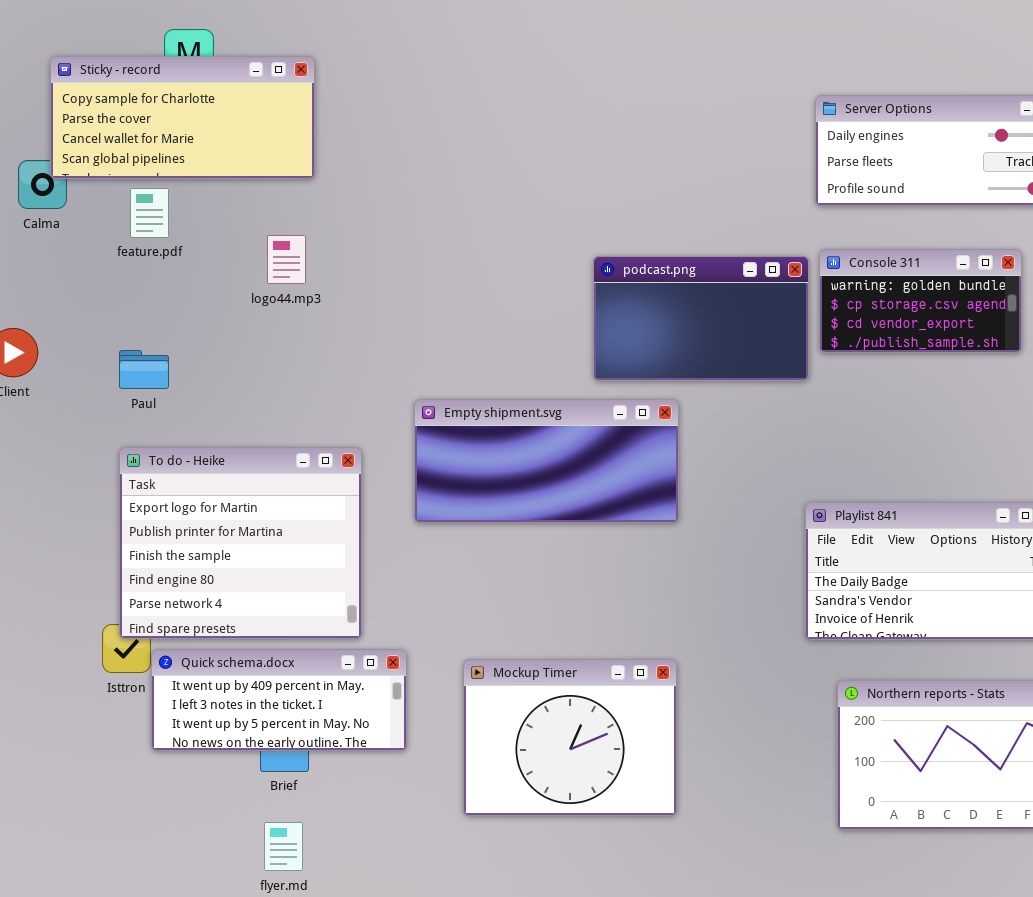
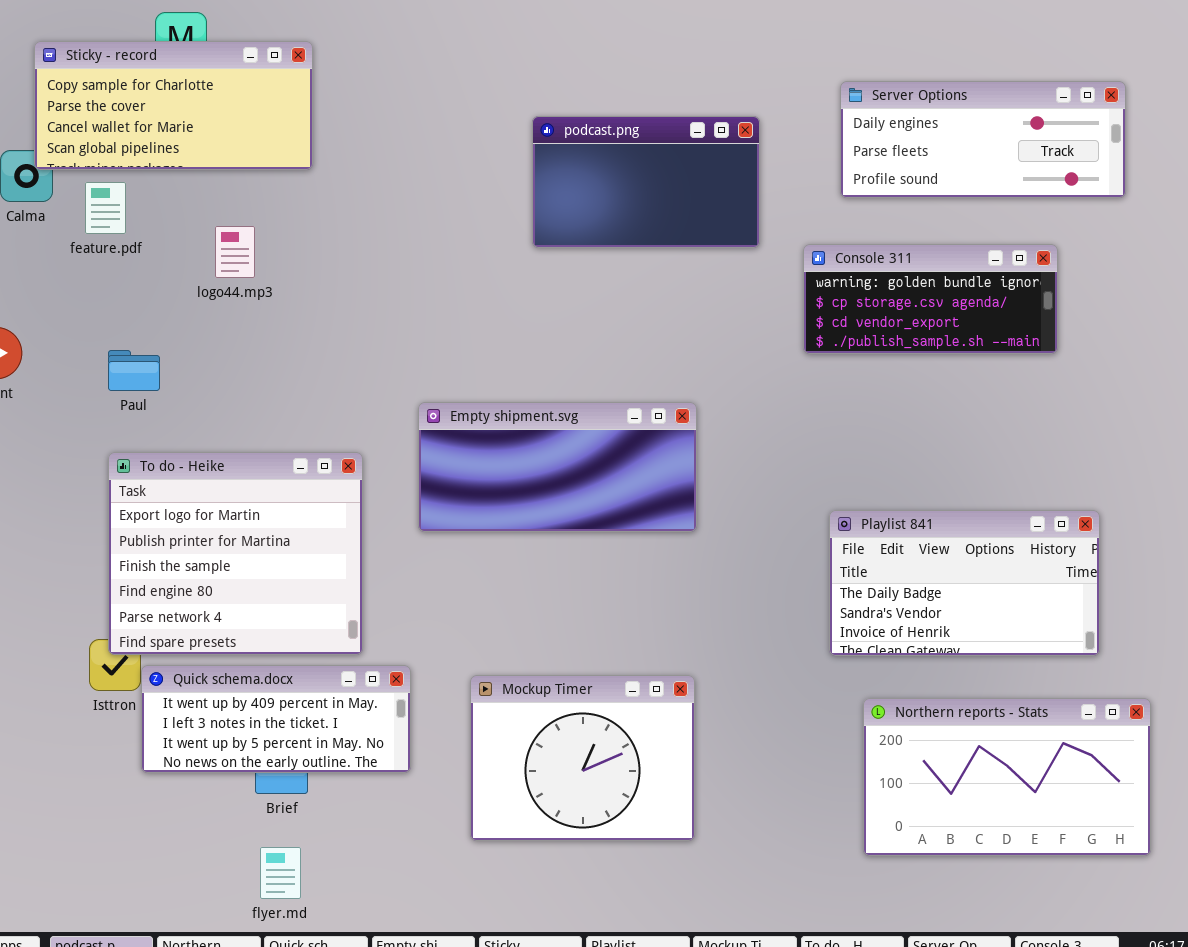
feature.pdf: [130,188,169,238] -> [85,182,126,234], moved
logo44.mp3: [267,235,306,284] -> [215,226,255,278], moved
Console 311: [819,249,1022,353] -> [803,244,1058,354], resized
podcast.png: [593,256,809,381] -> [532,116,760,248], moved

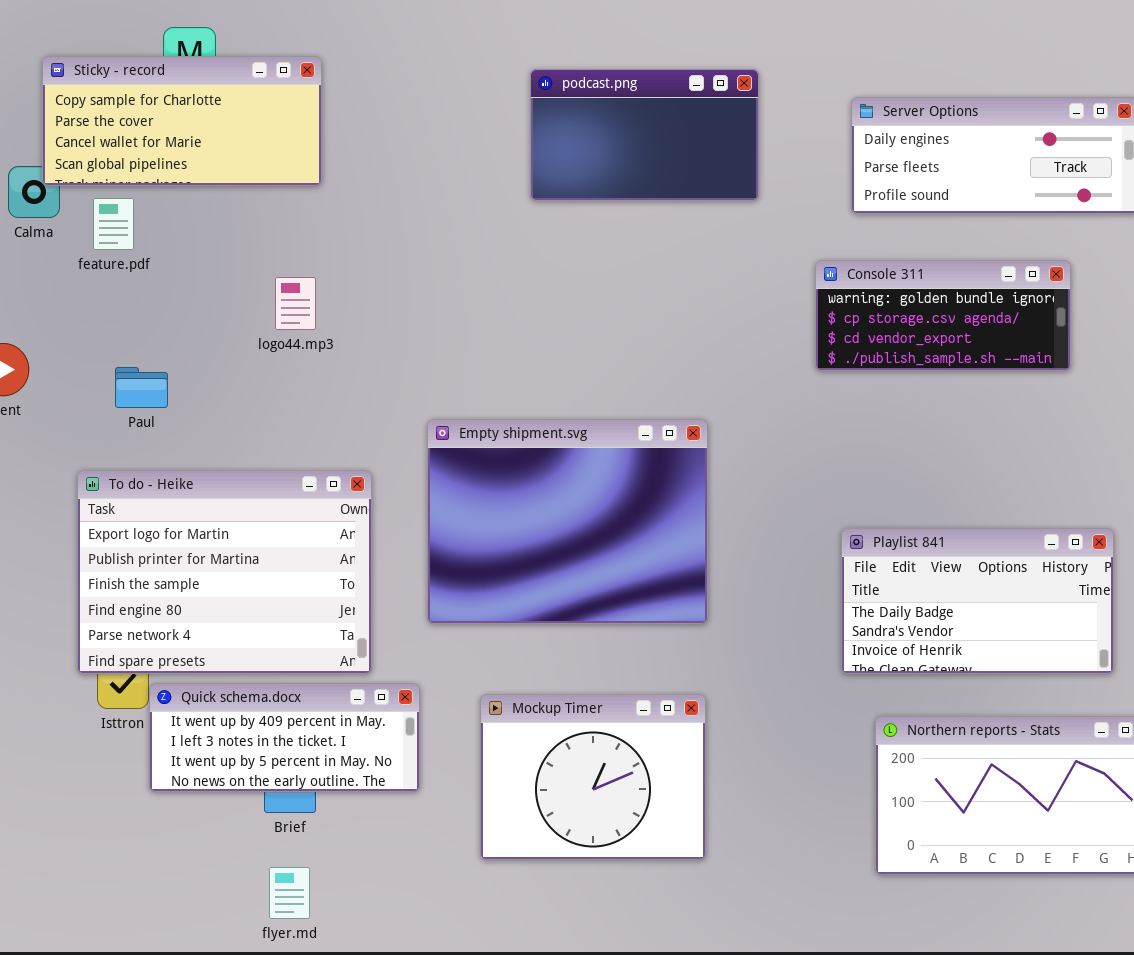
podcast.png: [532,116,760,248] -> [530,69,759,201], moved
logo44.mp3: [215,226,255,278] -> [275,277,316,330], moved
Empty shipment.svg: [418,402,697,532] -> [427,419,708,624], resized
To do - Heike: [108,452,363,655] -> [77,470,372,674], resized

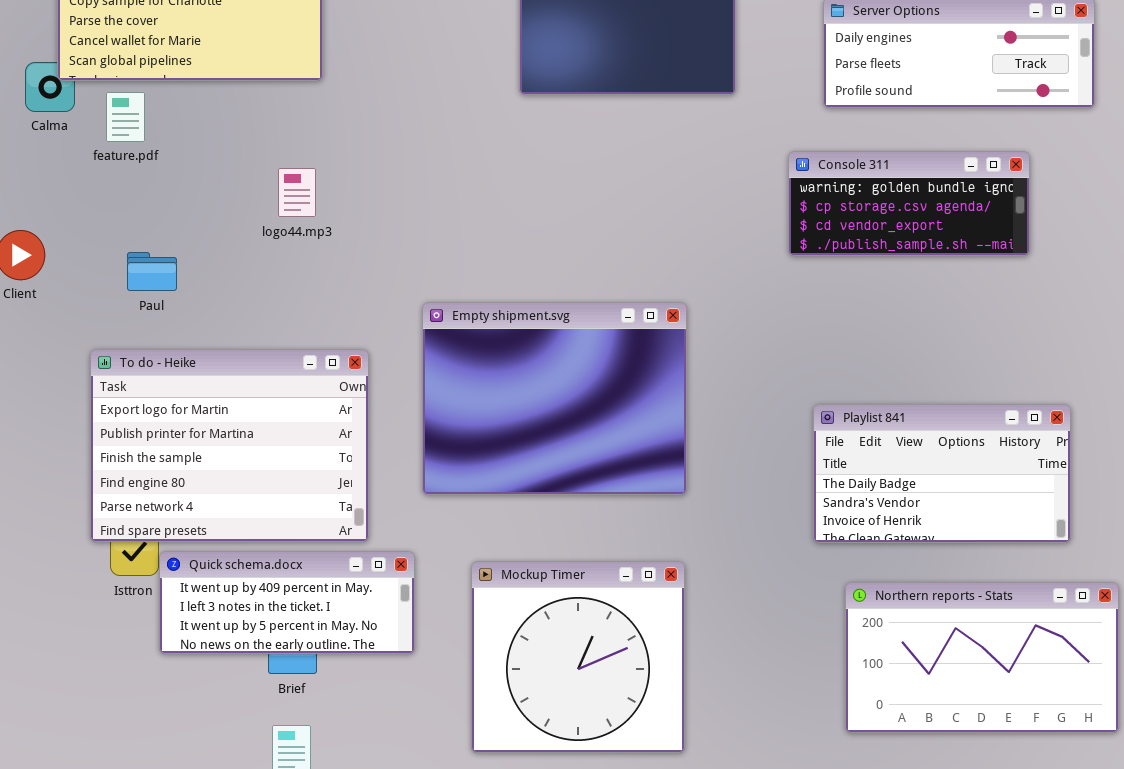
Mockup Timer: [480,694,706,860] -> [471,561,685,753], resized

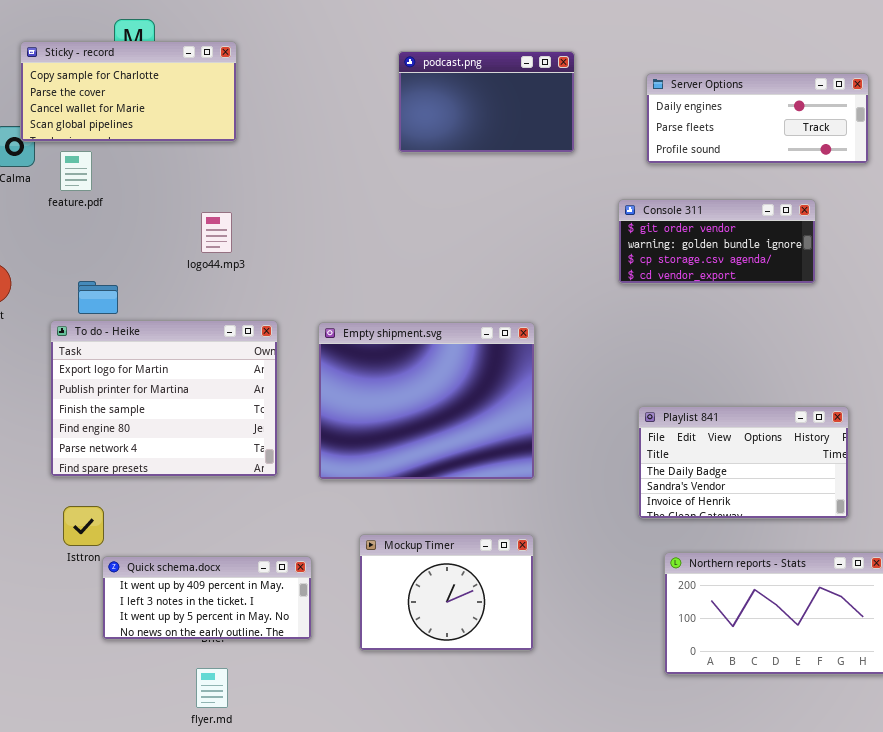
Console 311: [788,151,1030,256] -> [618,199,816,284], scrolled up 1 row
To do - Heike: [90,349,369,542] -> [50,320,278,477], moved
Quick schema.docx: [159,551,415,654] -> [102,556,312,640], moved
Mockup Timer: [471,561,685,753] -> [359,534,534,651], resized

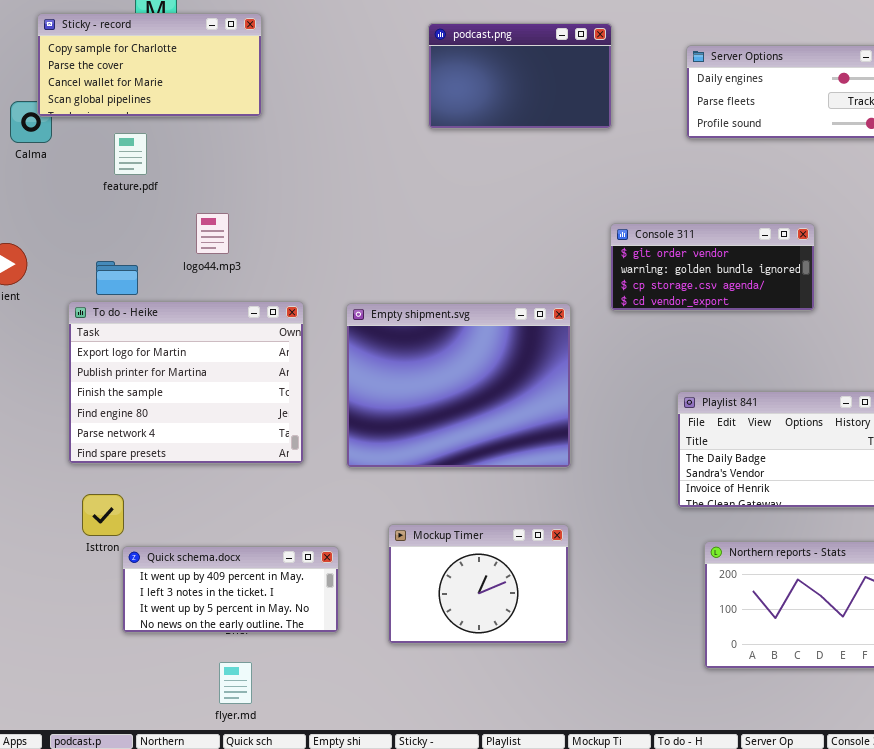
feature.pdf: [60,151,92,191] -> [114,133,147,175], moved
Console 311: [618,199,816,284] -> [610,223,815,311], moved
logo44.mp3: [201,212,232,253] -> [196,213,229,254], moved

